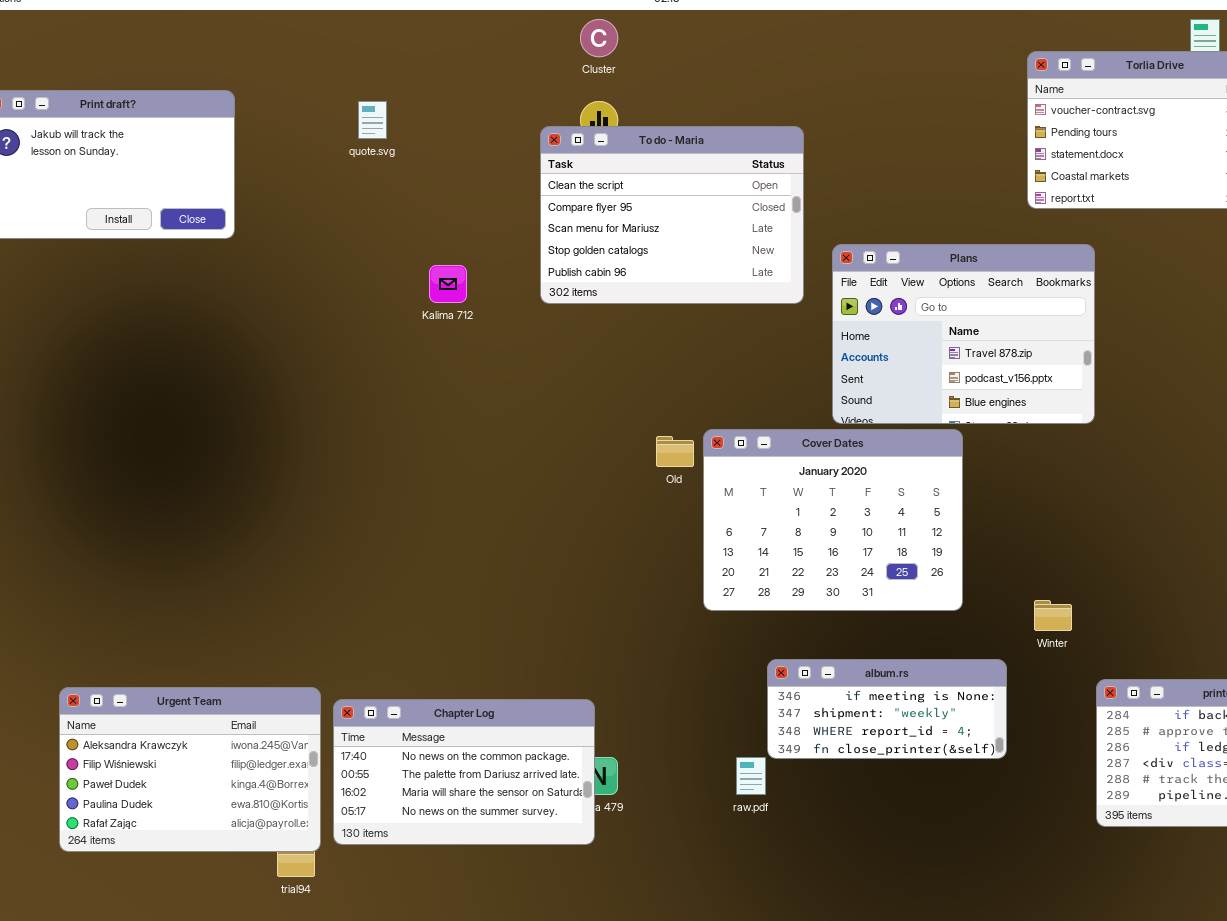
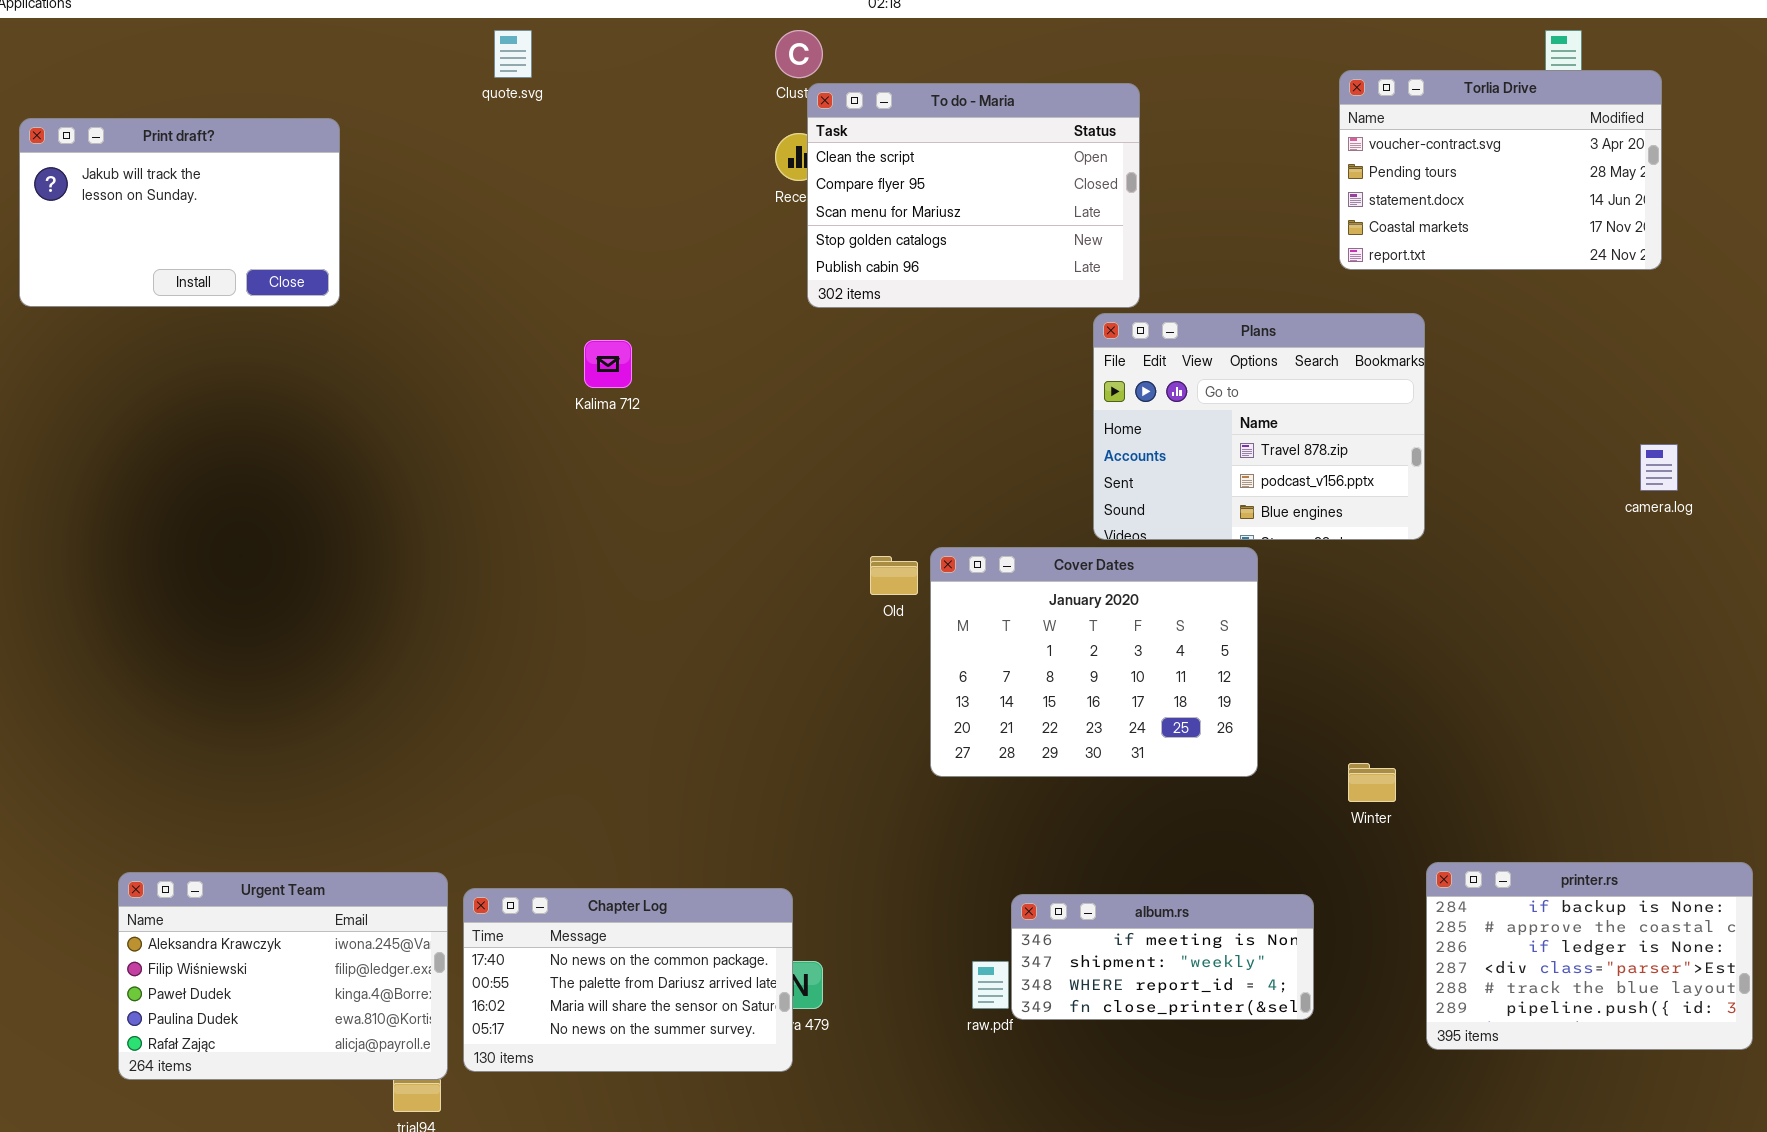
quote.svg: [358,101,387,139] -> [494,30,532,78], moved
To do - Maria: [540,126,804,304] -> [807,83,1140,308], moved
album.rs: [767,659,1007,759] -> [1011,894,1314,1020], moved

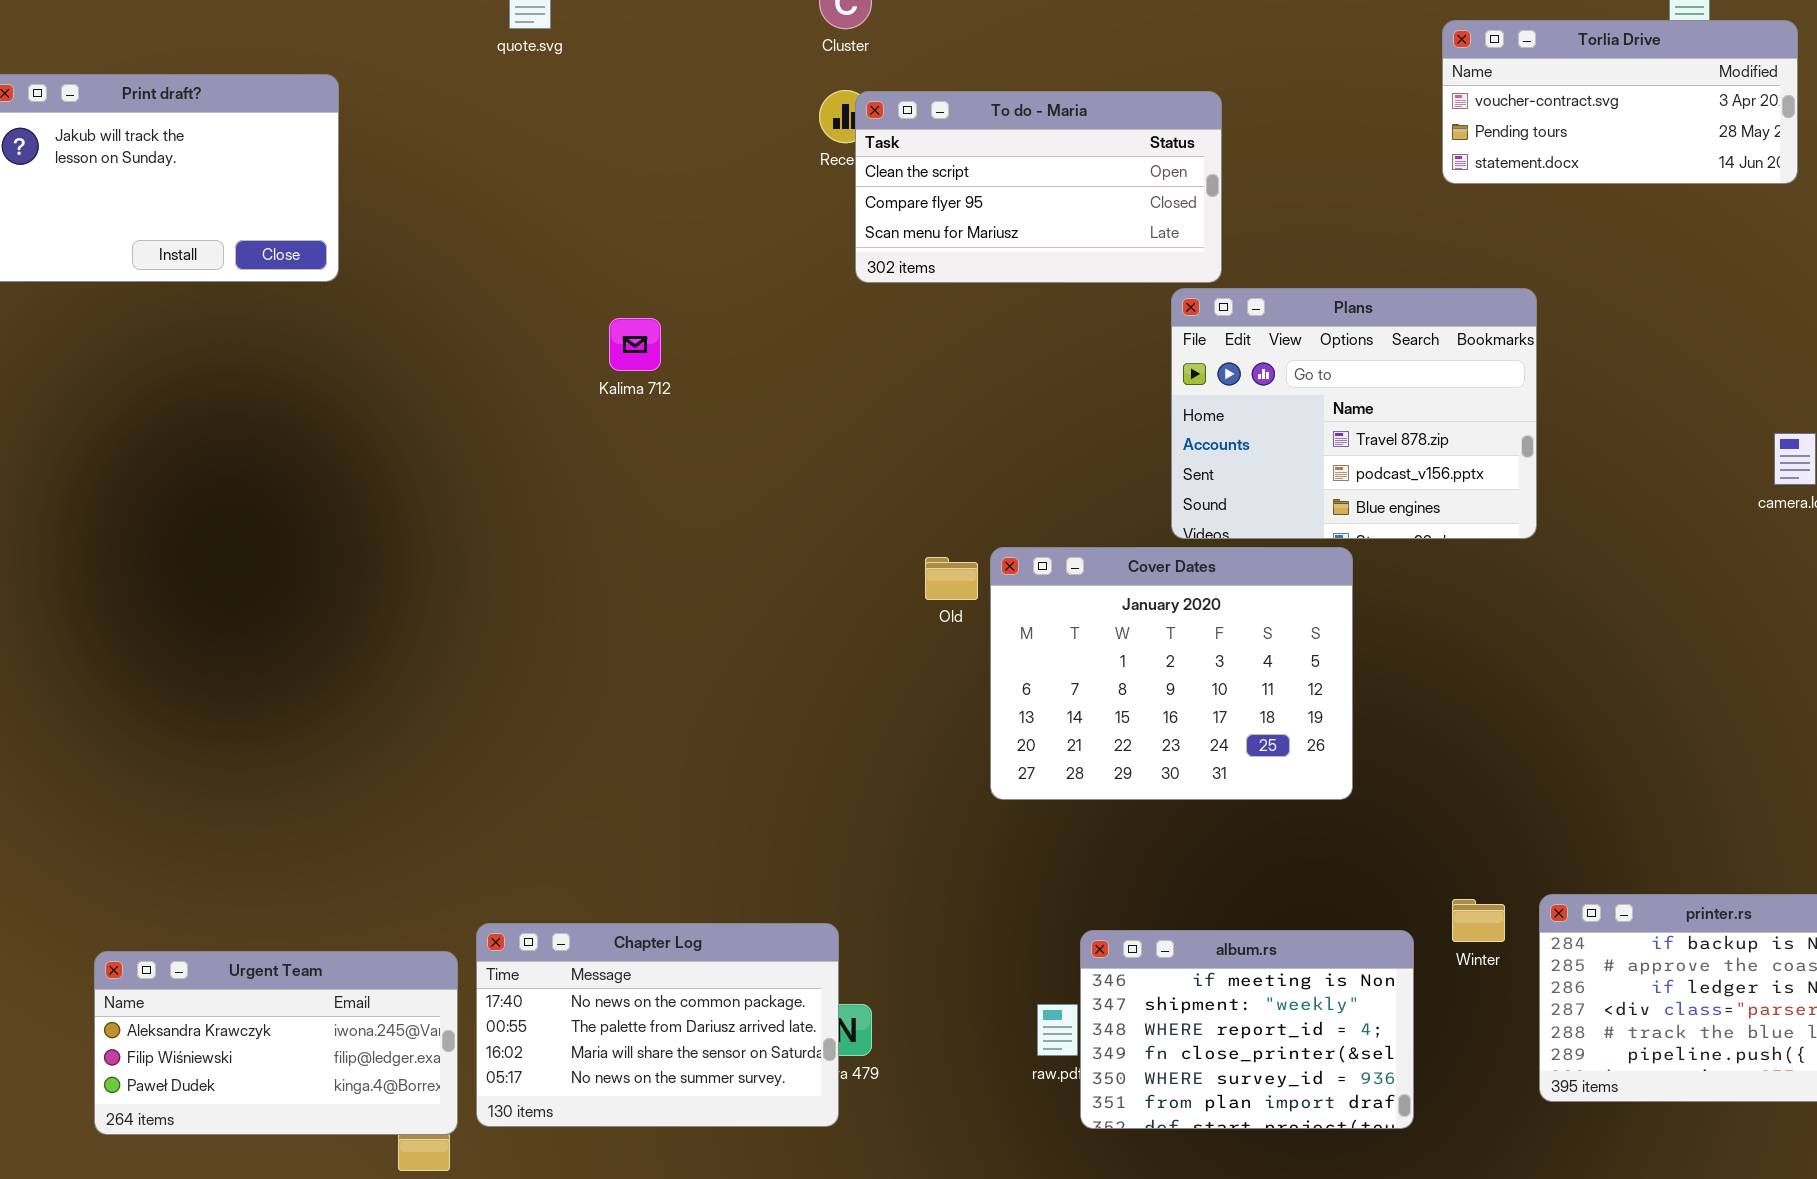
Torlia Drive: [1339,70,1662,270] -> [1442,20,1798,184], resized
To do - Maria: [807,83,1140,308] -> [855,91,1222,283], resized
Winter: [1348,763,1396,802] -> [1452,899,1505,942], moved
Urgent Team: [118,872,448,1080] -> [94,951,458,1135], resized
album.rs: [1011,894,1314,1020] -> [1080,930,1414,1129], resized

